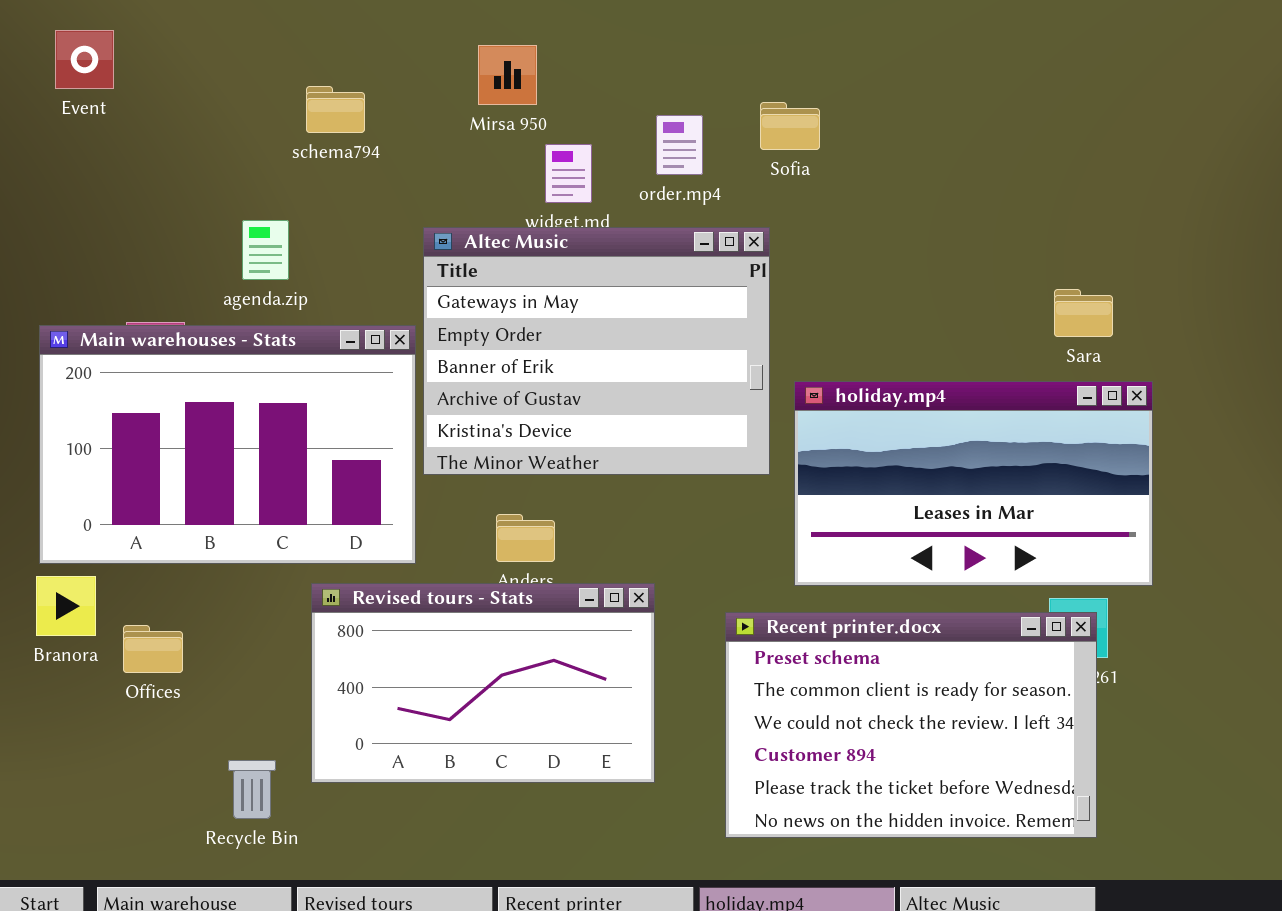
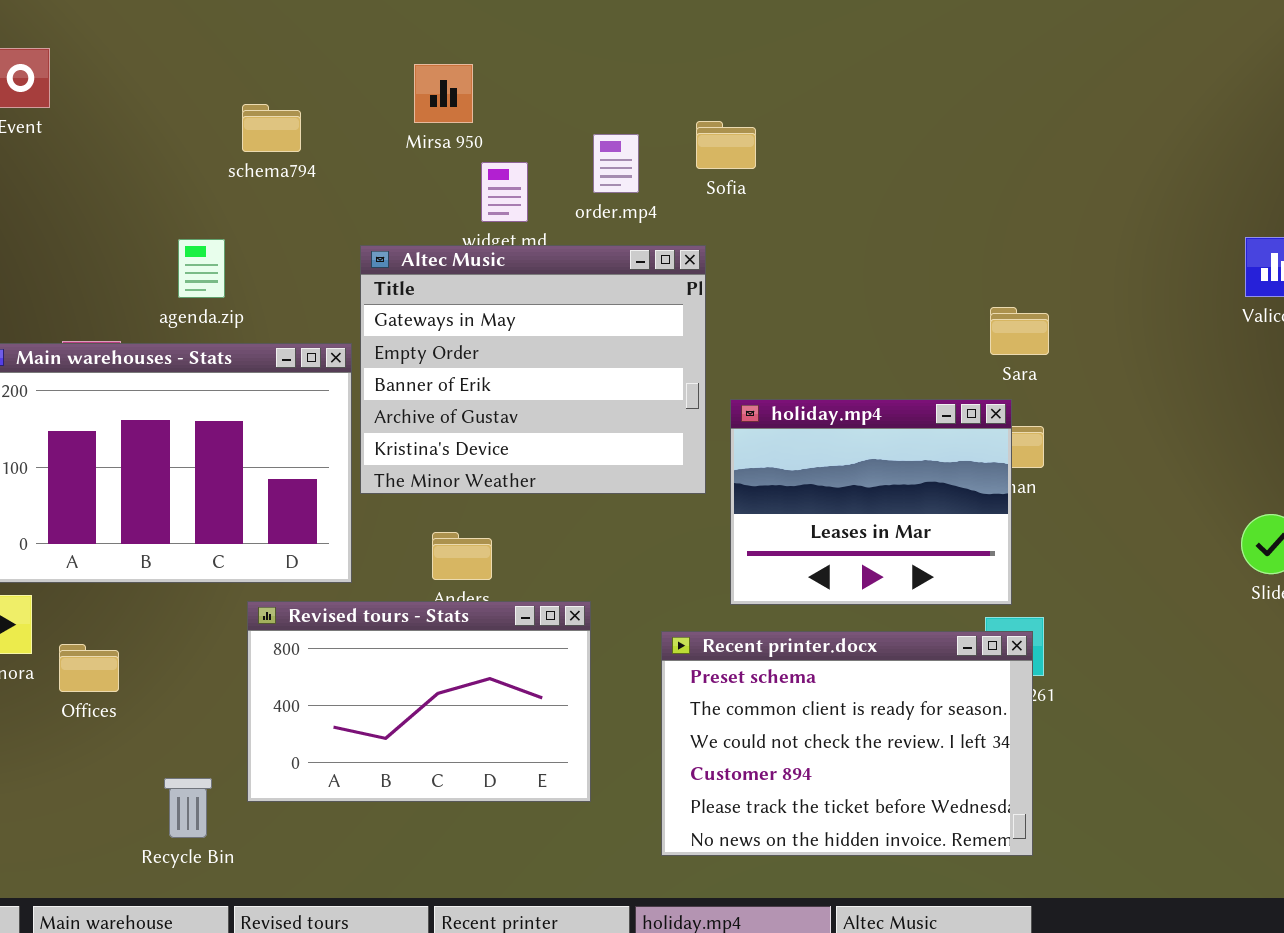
holiday.mp4: [794,381,1153,586] -> [730,399,1012,605], resized

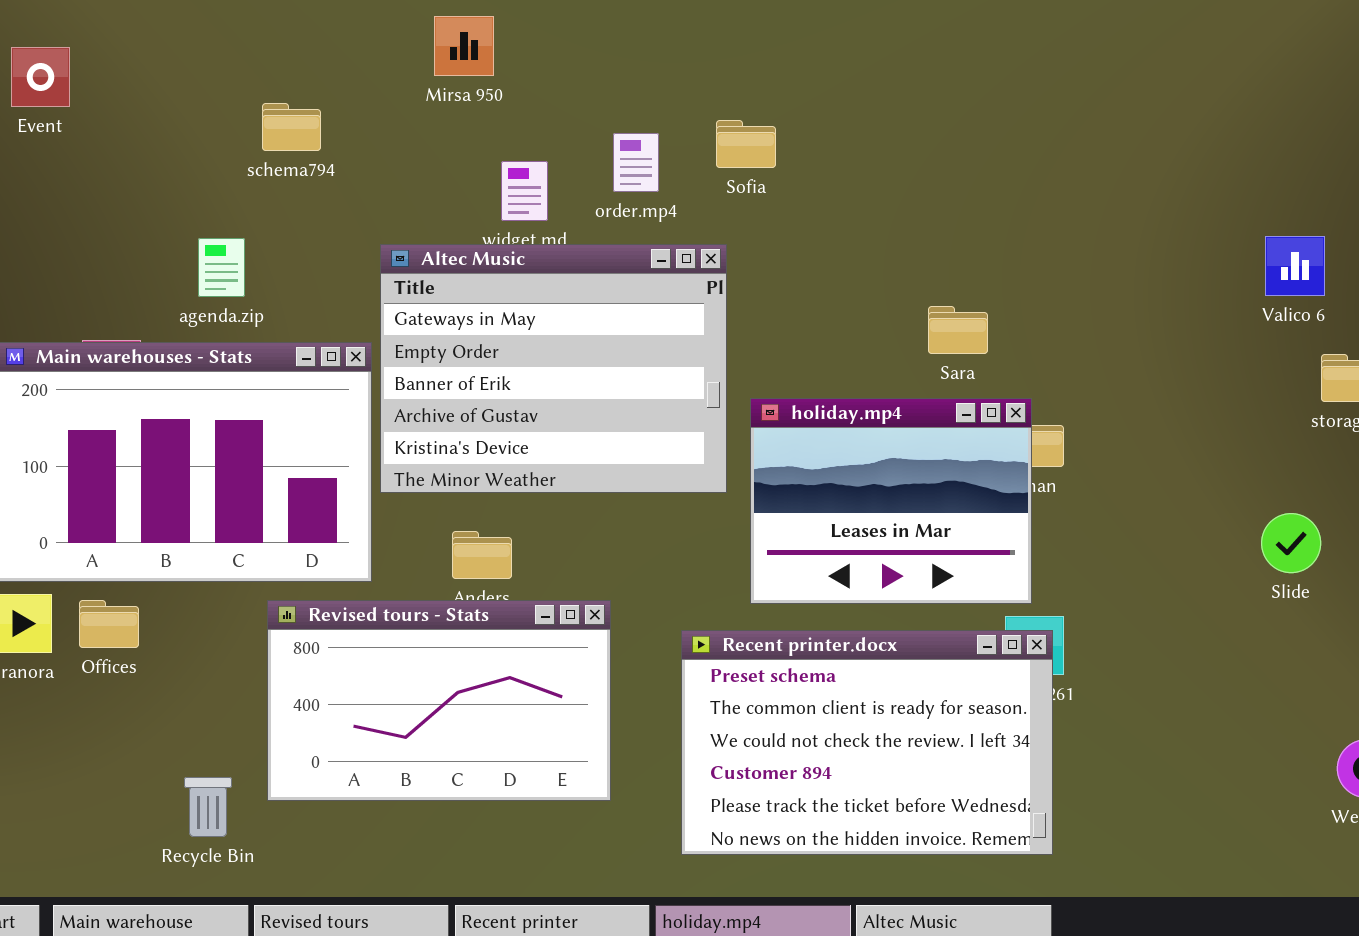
Mirsa 950: [414,64,473,123] -> [434,16,494,76], moved
Sara: [990,307,1049,355] -> [928,306,988,354], moved
Offices: [59,644,119,692] -> [79,600,139,648], moved

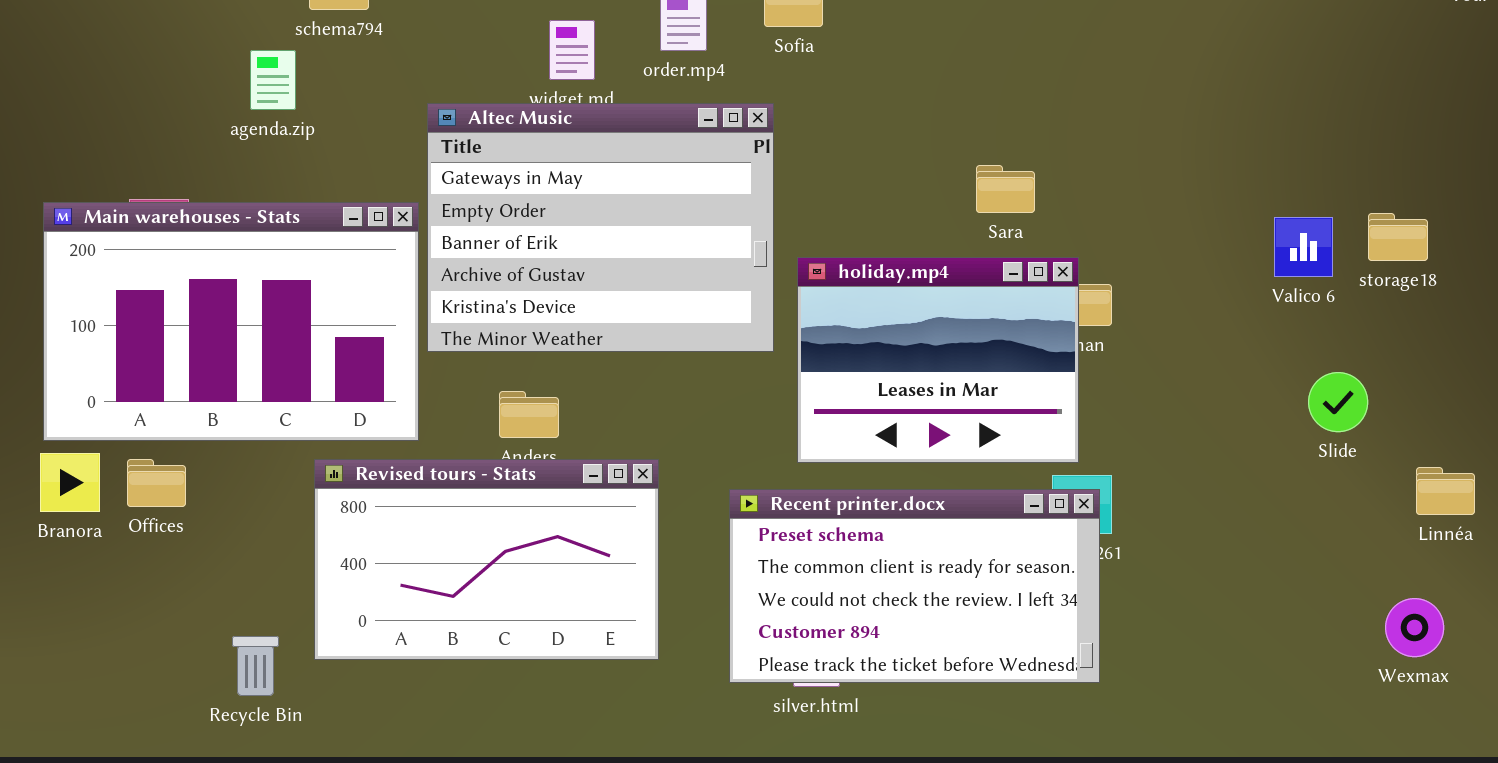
Valico 6: [1265,236,1325,296] -> [1274,217,1333,277], moved
agenda.zip: [198,238,245,297] -> [250,50,296,110], moved
Recent printer.docx: [681,630,1053,855] -> [729,489,1100,683], resized

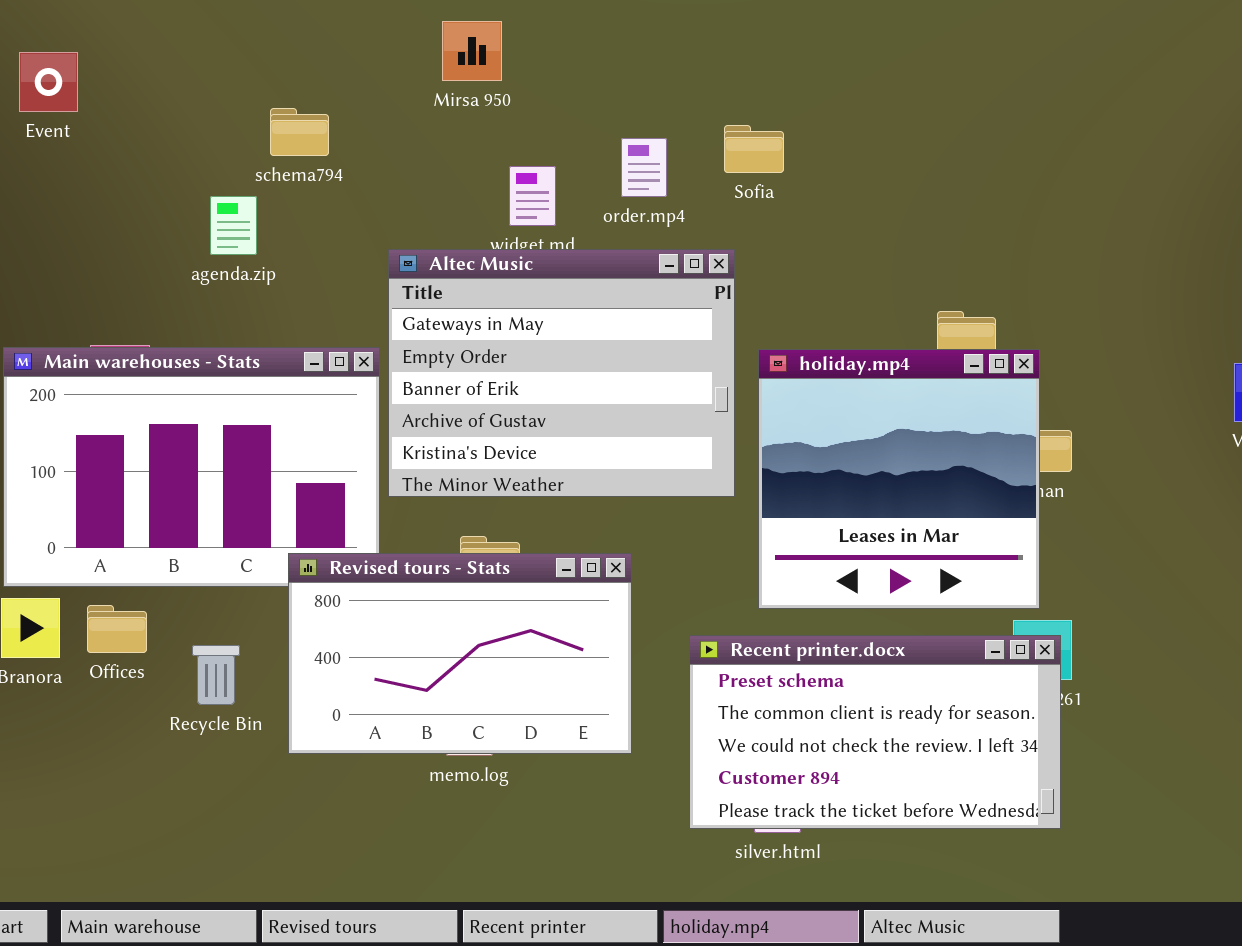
holiday.mp4: [797,257,1079,463] -> [758,349,1040,609], resized
Revised tours - Stats: [314,459,659,660] -> [288,553,632,754], moved
Recycle Bin: [232,636,279,696] -> [192,645,240,705], moved

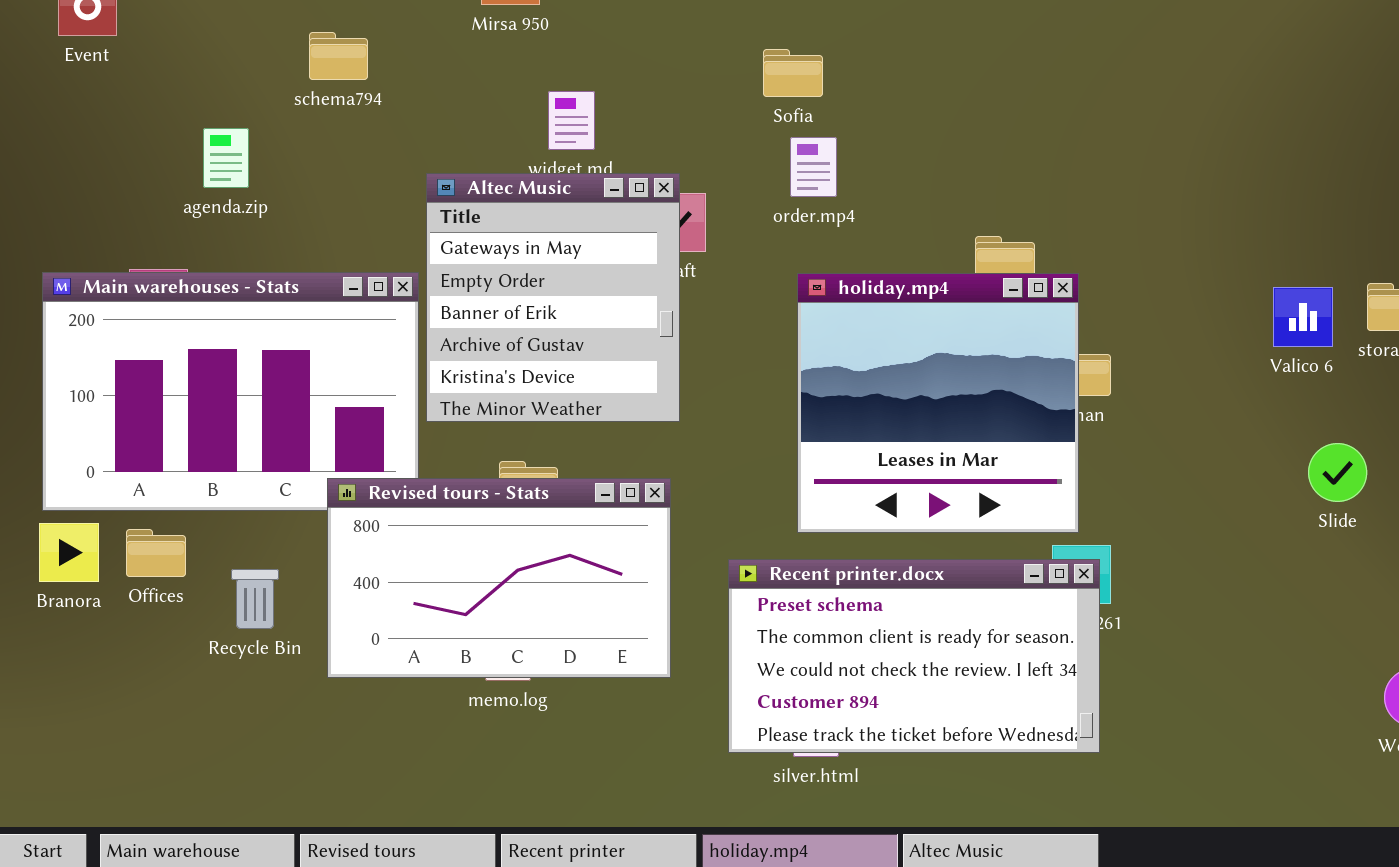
order.mp4: [621,138,667,197] -> [790,137,837,197], moved
agenda.zip: [210,196,257,255] -> [203,128,249,188], moved
Altec Music: [388,249,735,497] -> [426,173,680,422], resized

